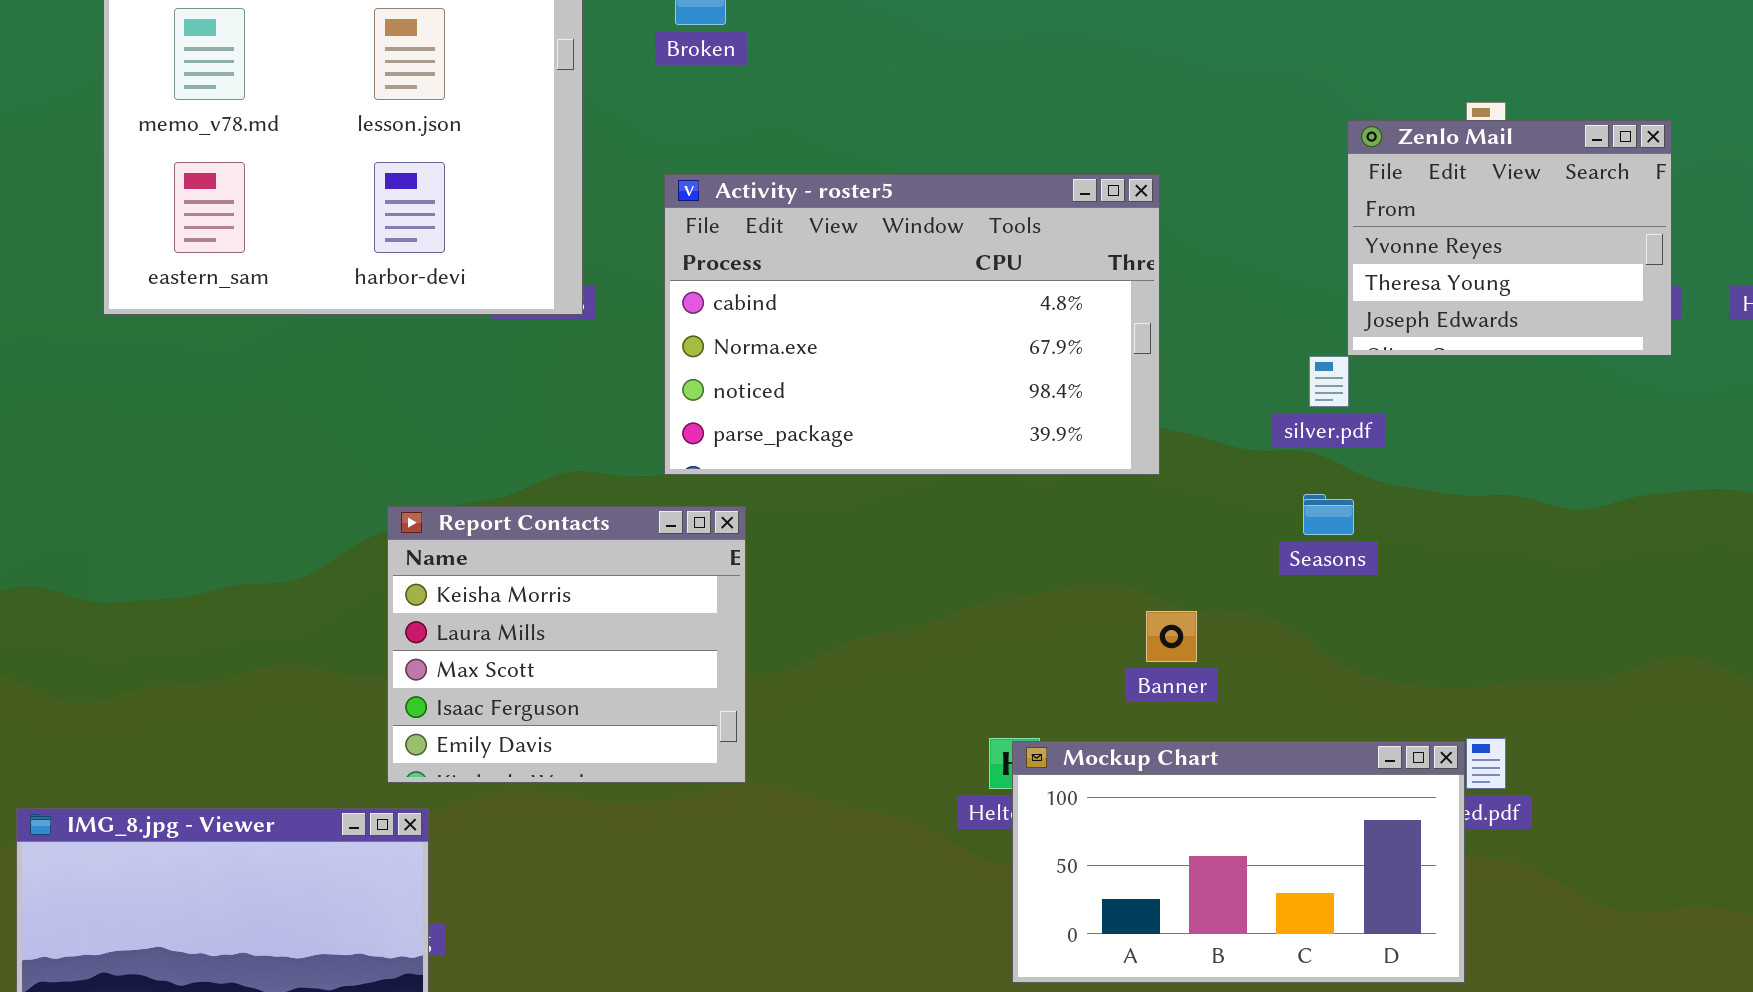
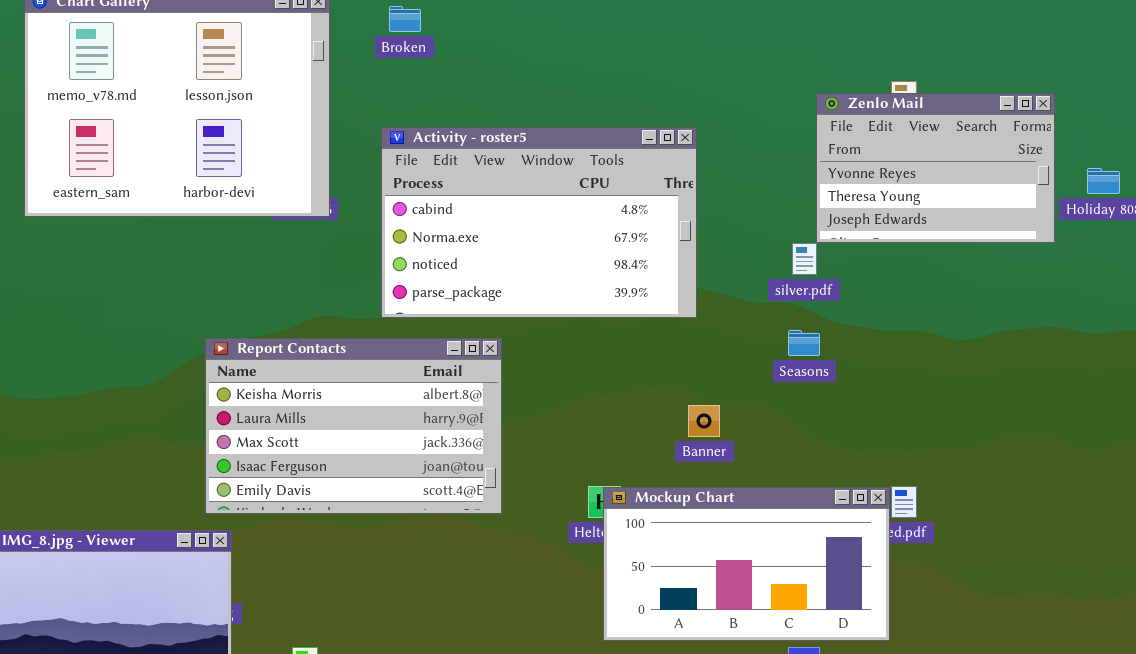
Zenlo Mail: [1347,120,1672,356] -> [816,93,1055,243], resized
Report Contacts: [387,506,746,783] -> [205,338,502,514], resized

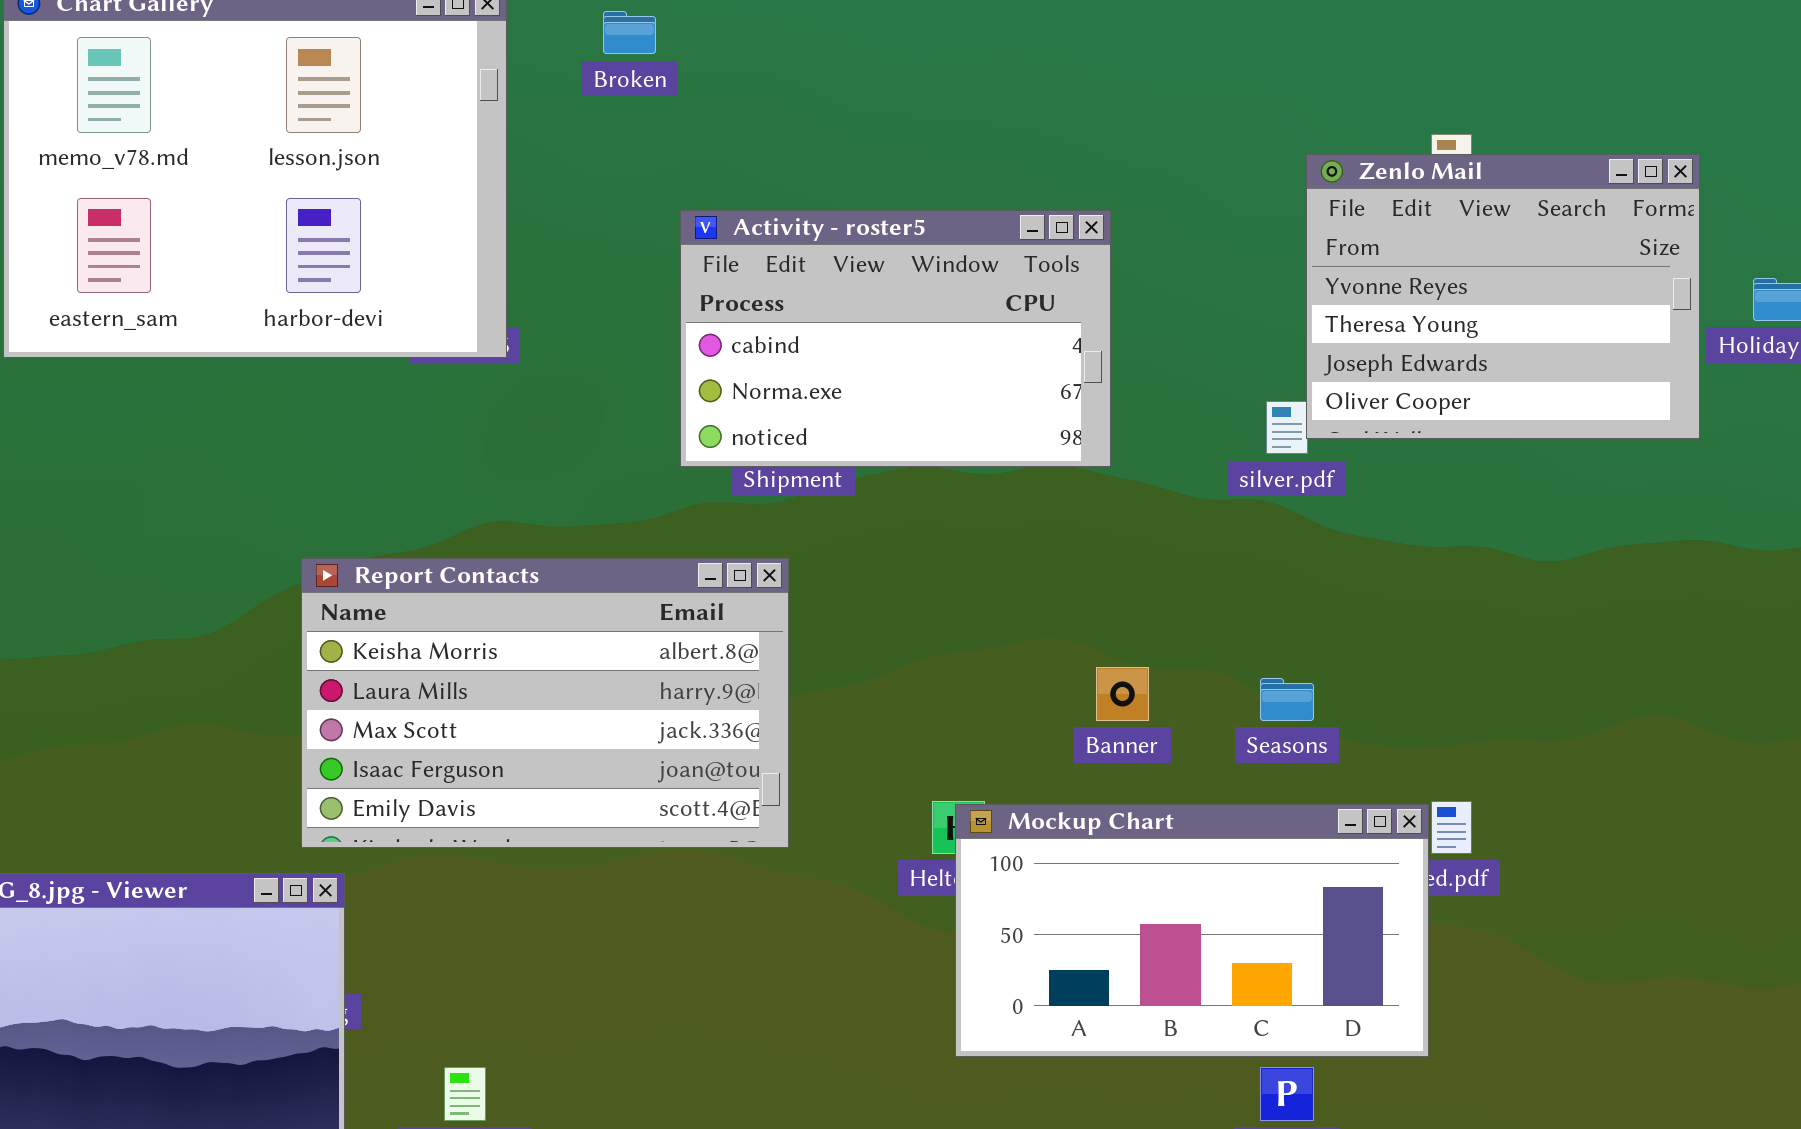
Zenlo Mail: [816,93,1055,243] -> [1306,154,1700,439], resized
Activity - roster5: [381,127,697,318] -> [680,210,1111,467], resized
Seasons: [788,330,820,356] -> [1260,678,1314,721], moved

